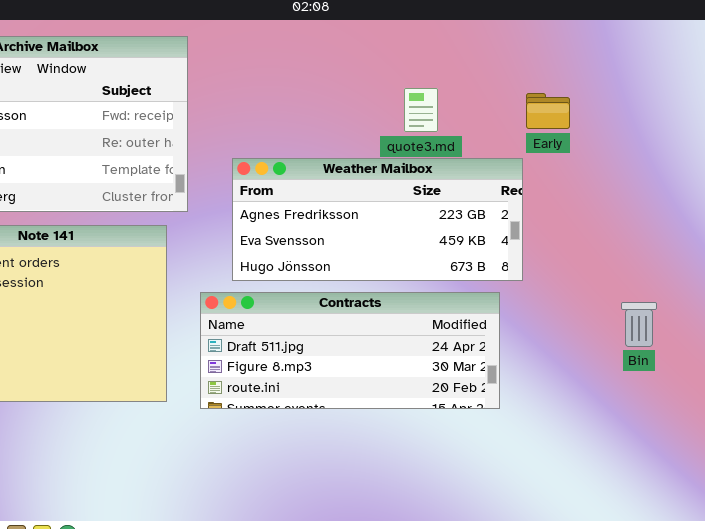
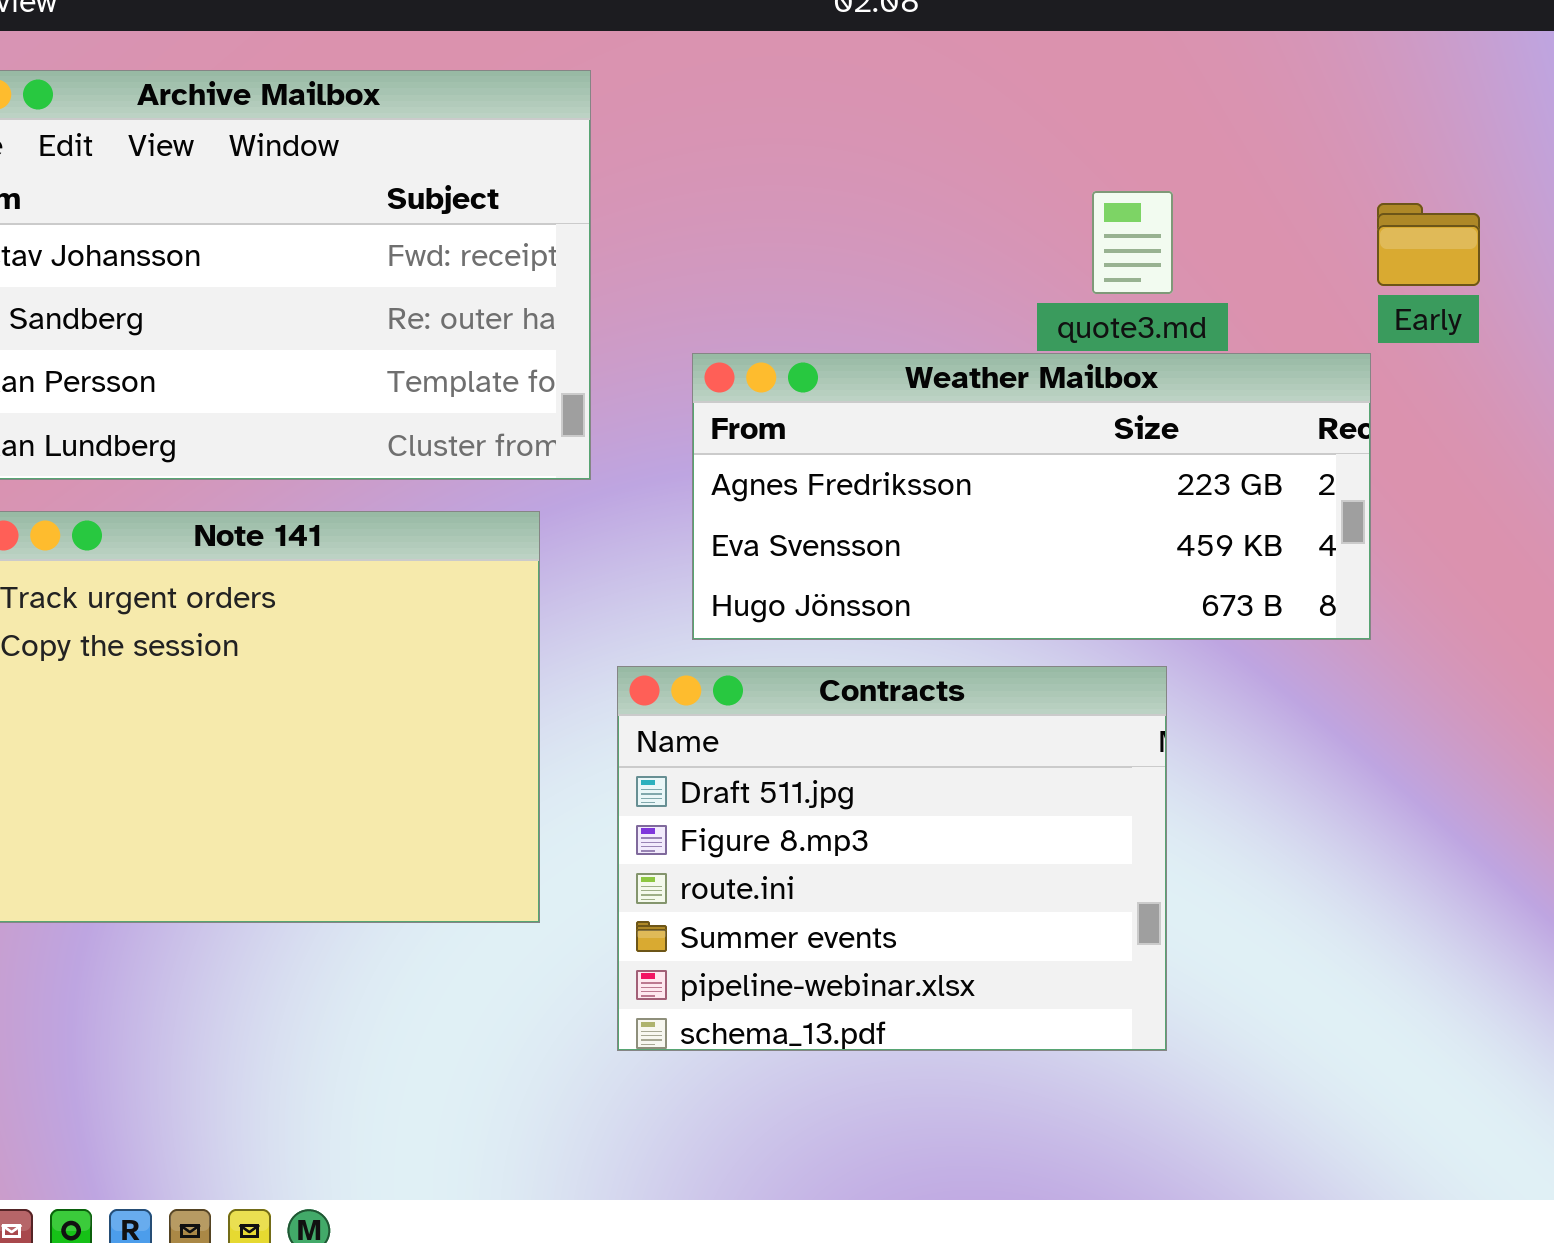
Contracts: [200,292,500,409] -> [617,666,1167,1051], resized

